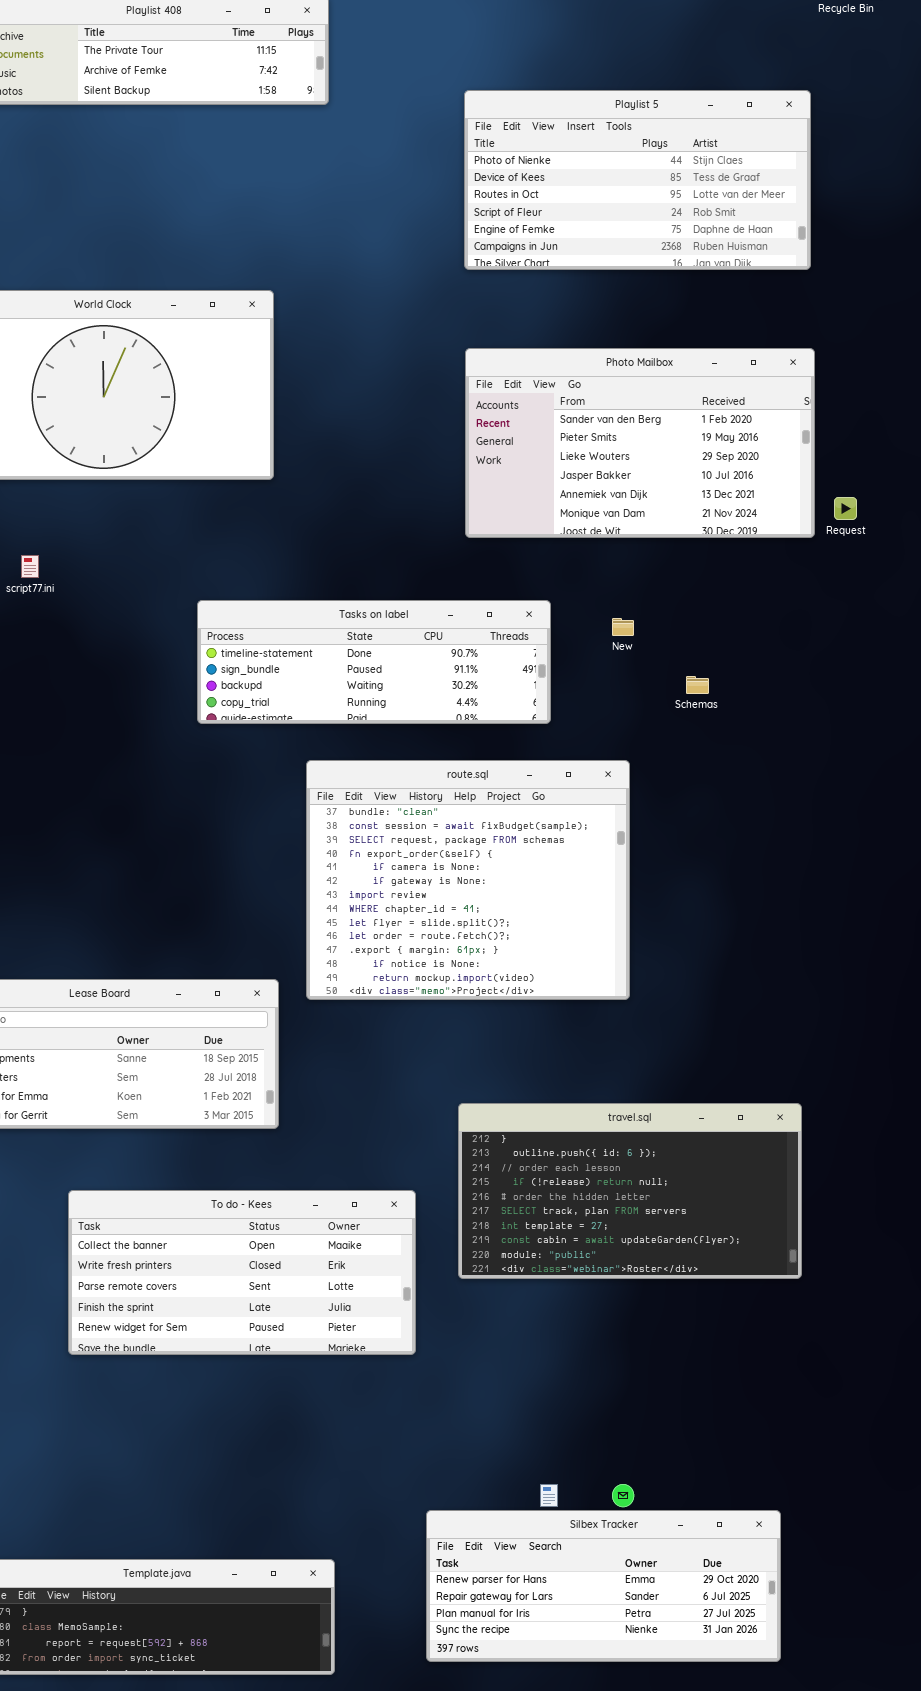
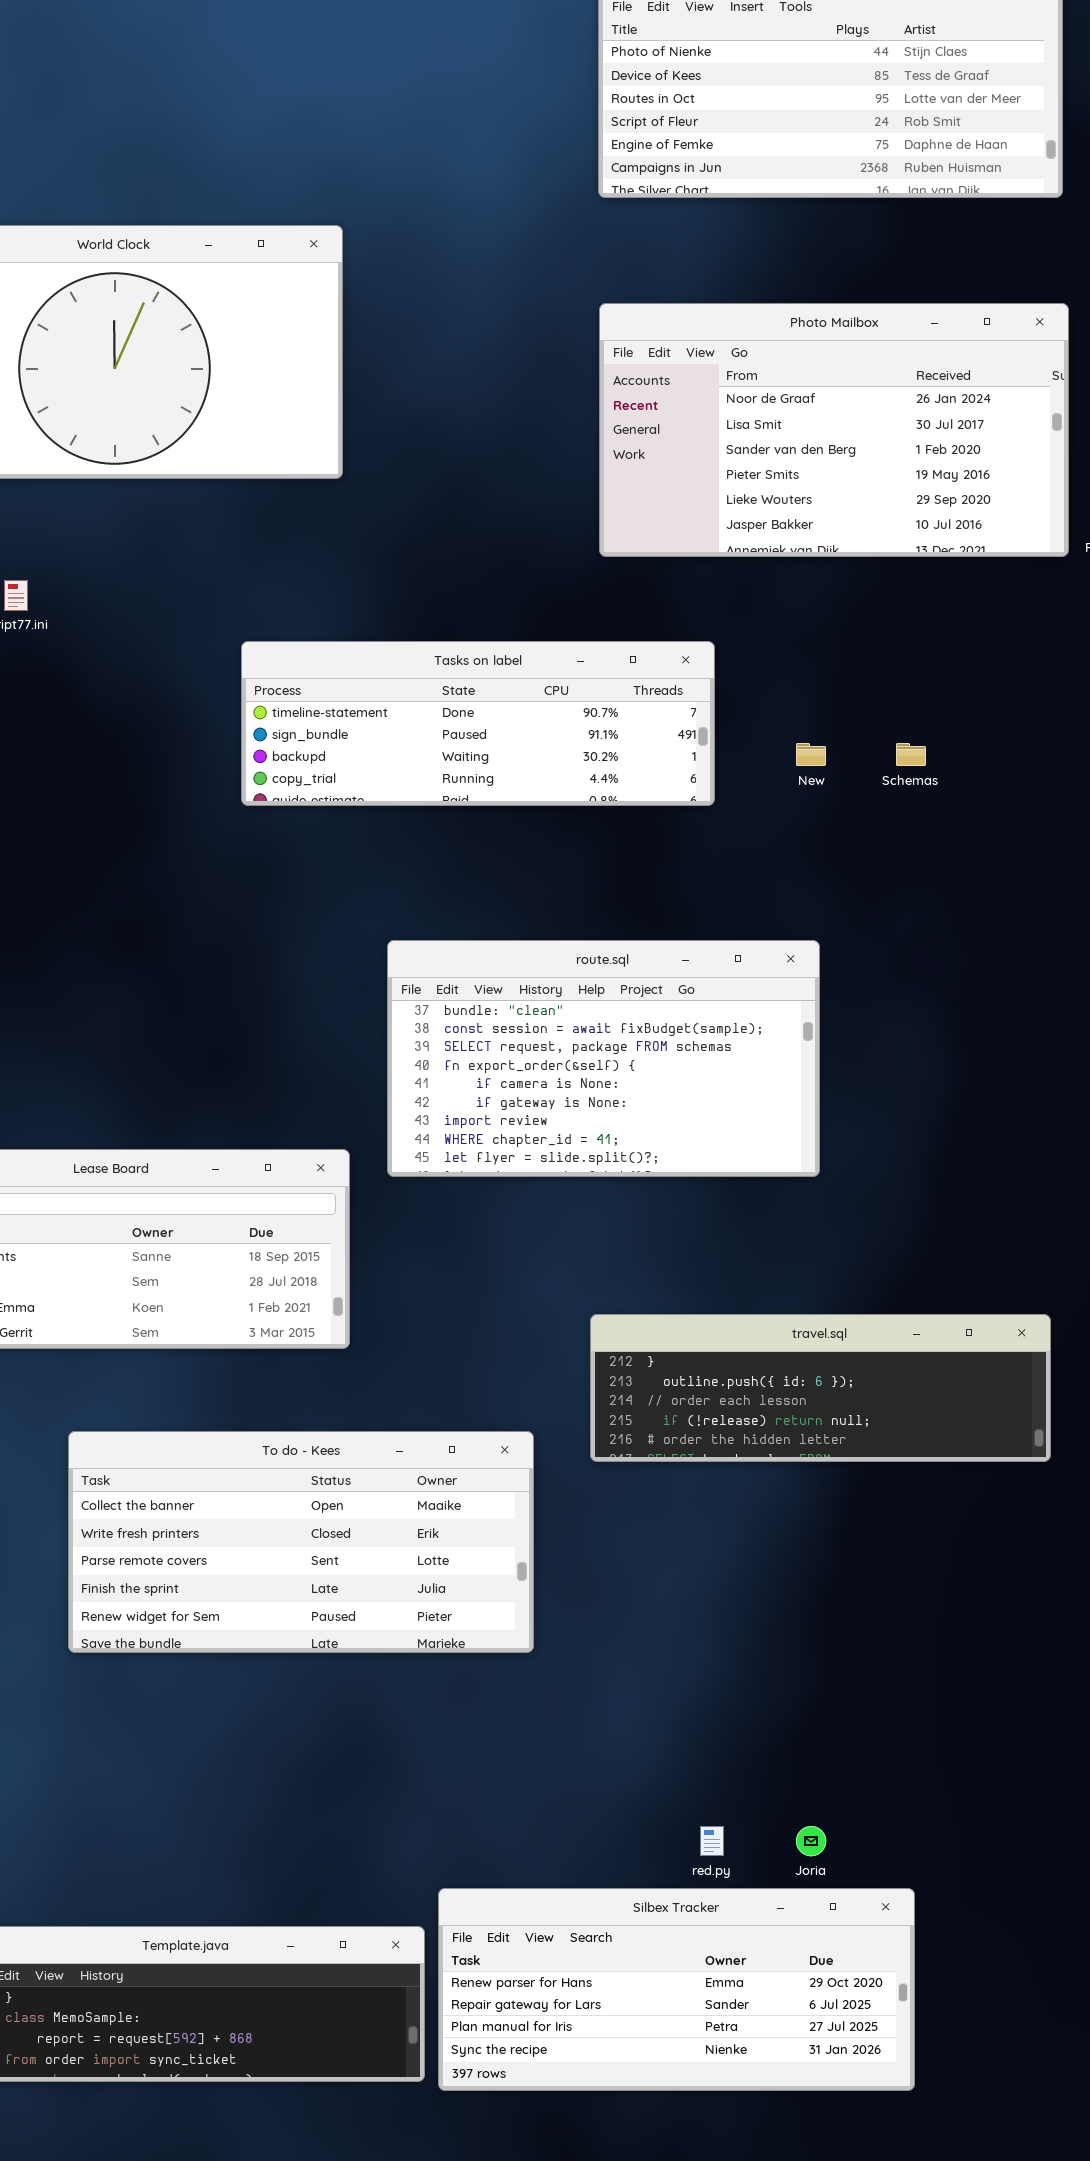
Photo Mailbox: [465,348,815,538] -> [599,303,1069,557], scrolled up 2 rows
New: [612,618,634,636] -> [796,743,826,766], moved
route.sql: [306,760,630,1000] -> [387,940,820,1177], resized
travel.sql: [458,1103,802,1279] -> [590,1314,1051,1462], resized
Silbex Tracker: [426,1510,781,1662] -> [438,1888,915,2091], moved

